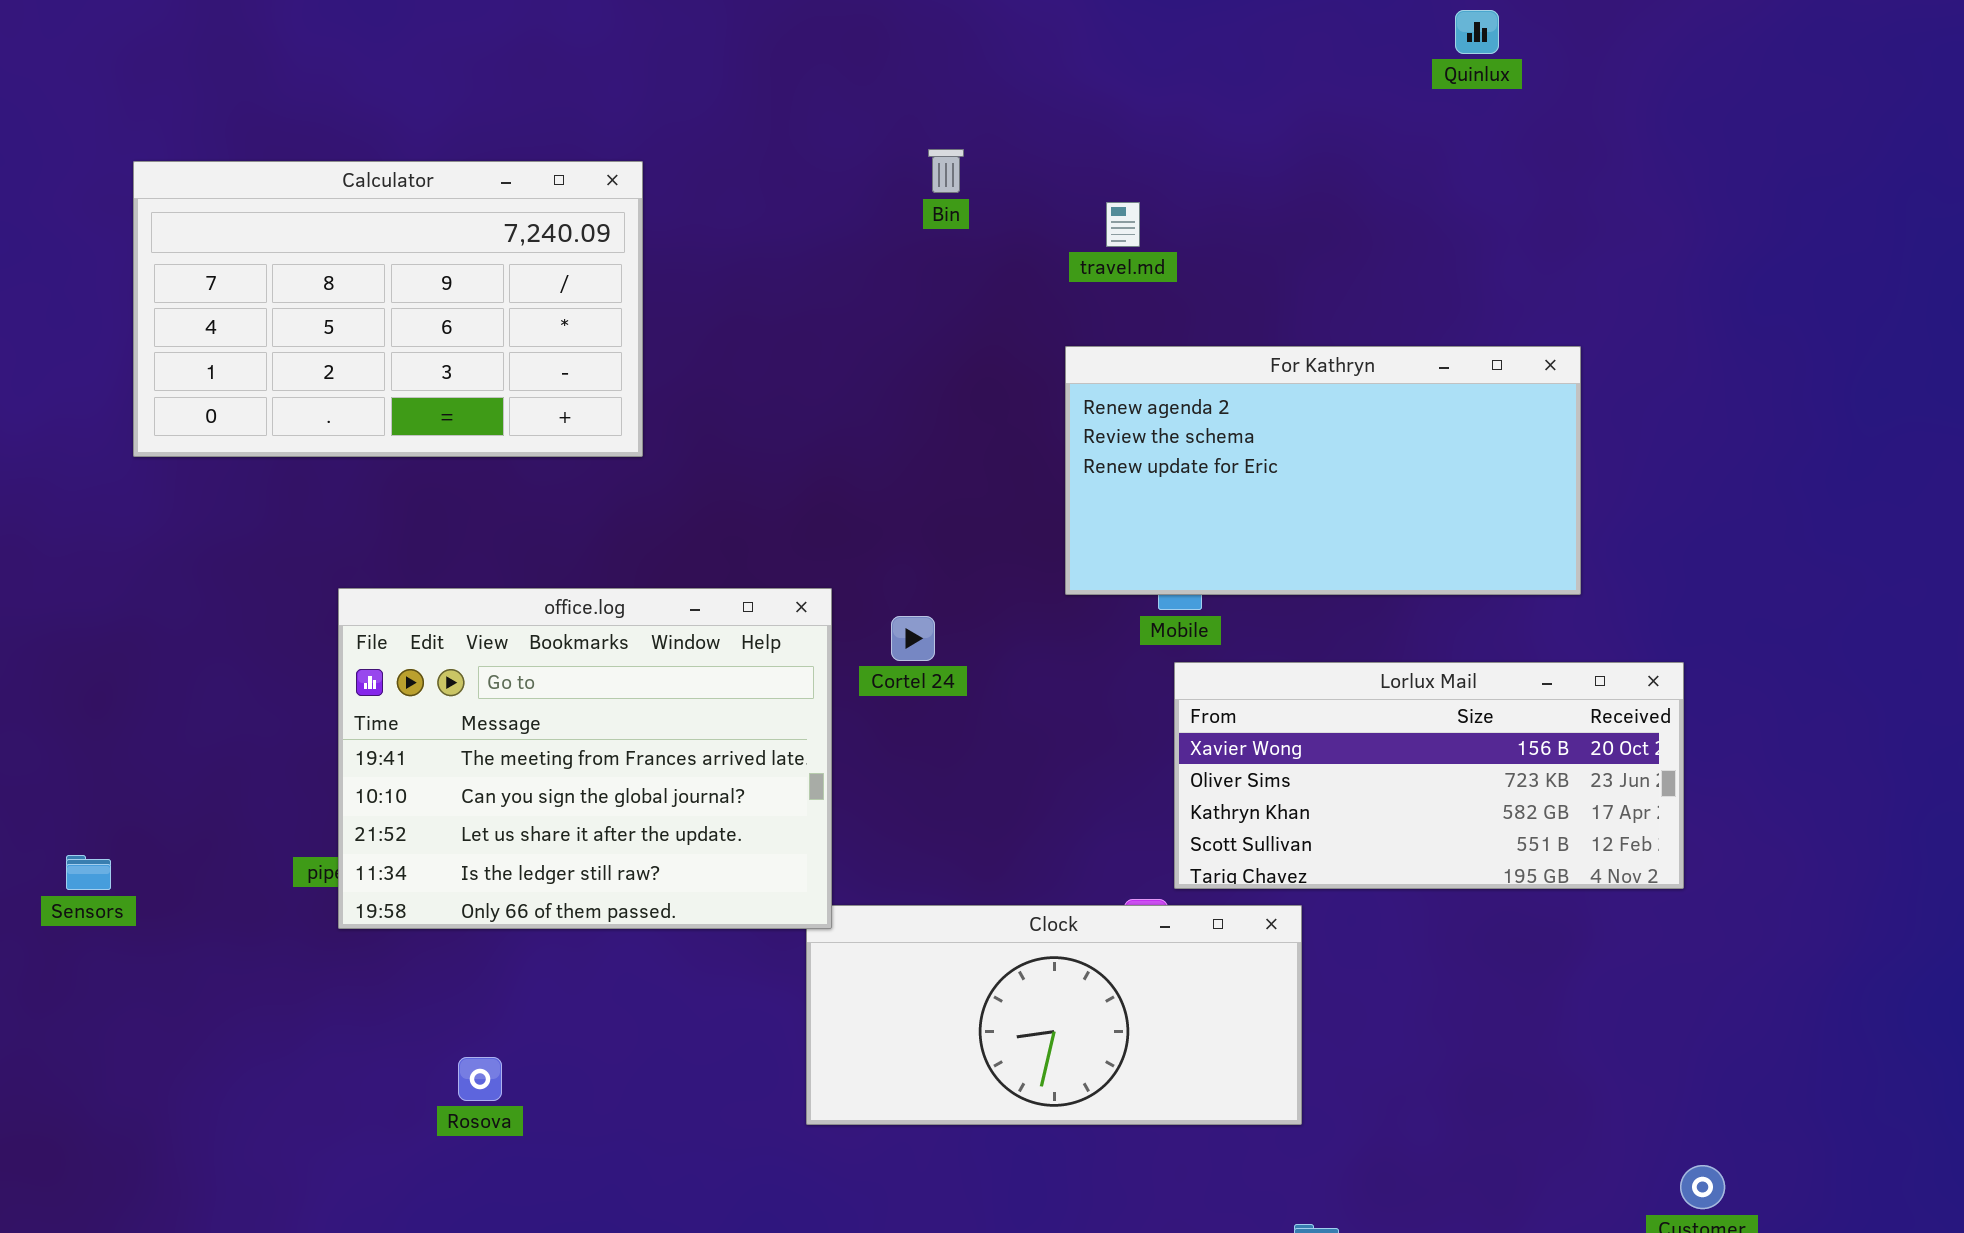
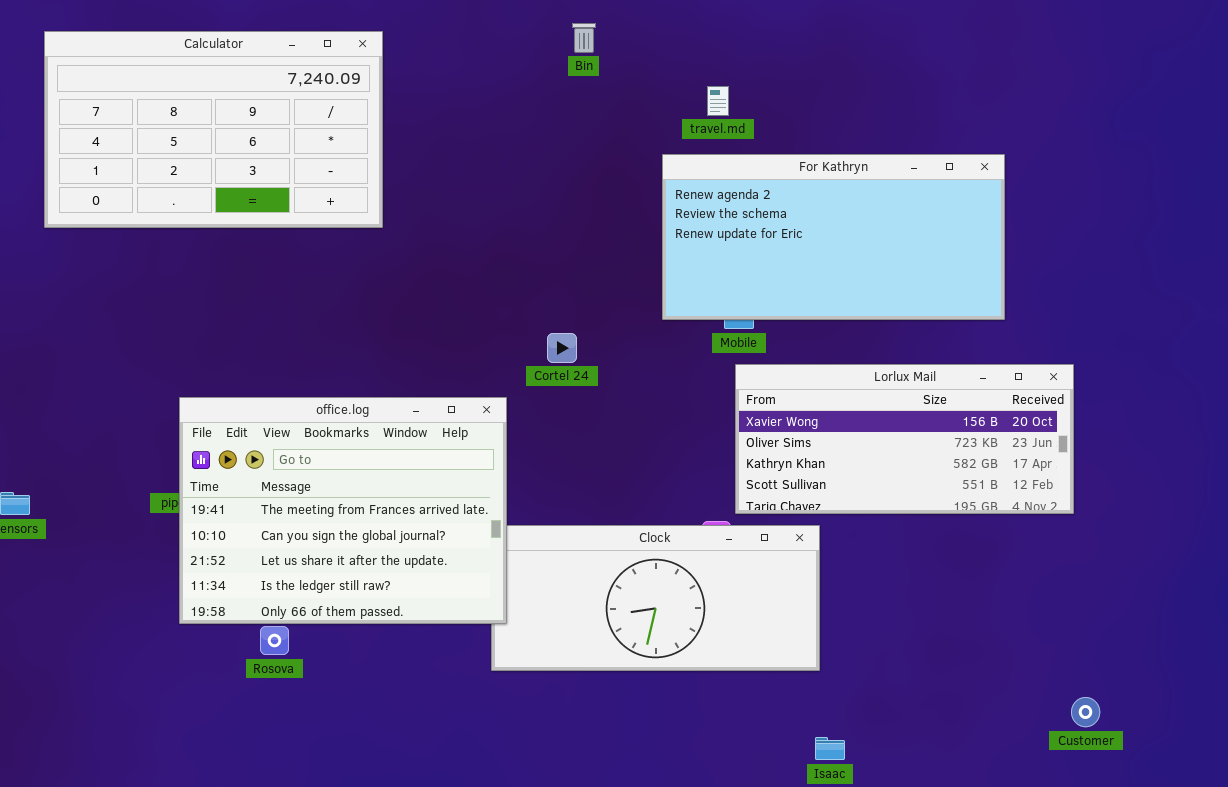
travel.md: [1106,202,1140,247] -> [707,86,729,116], moved
office.log: [338,588,832,929] -> [179,397,507,624], moved

